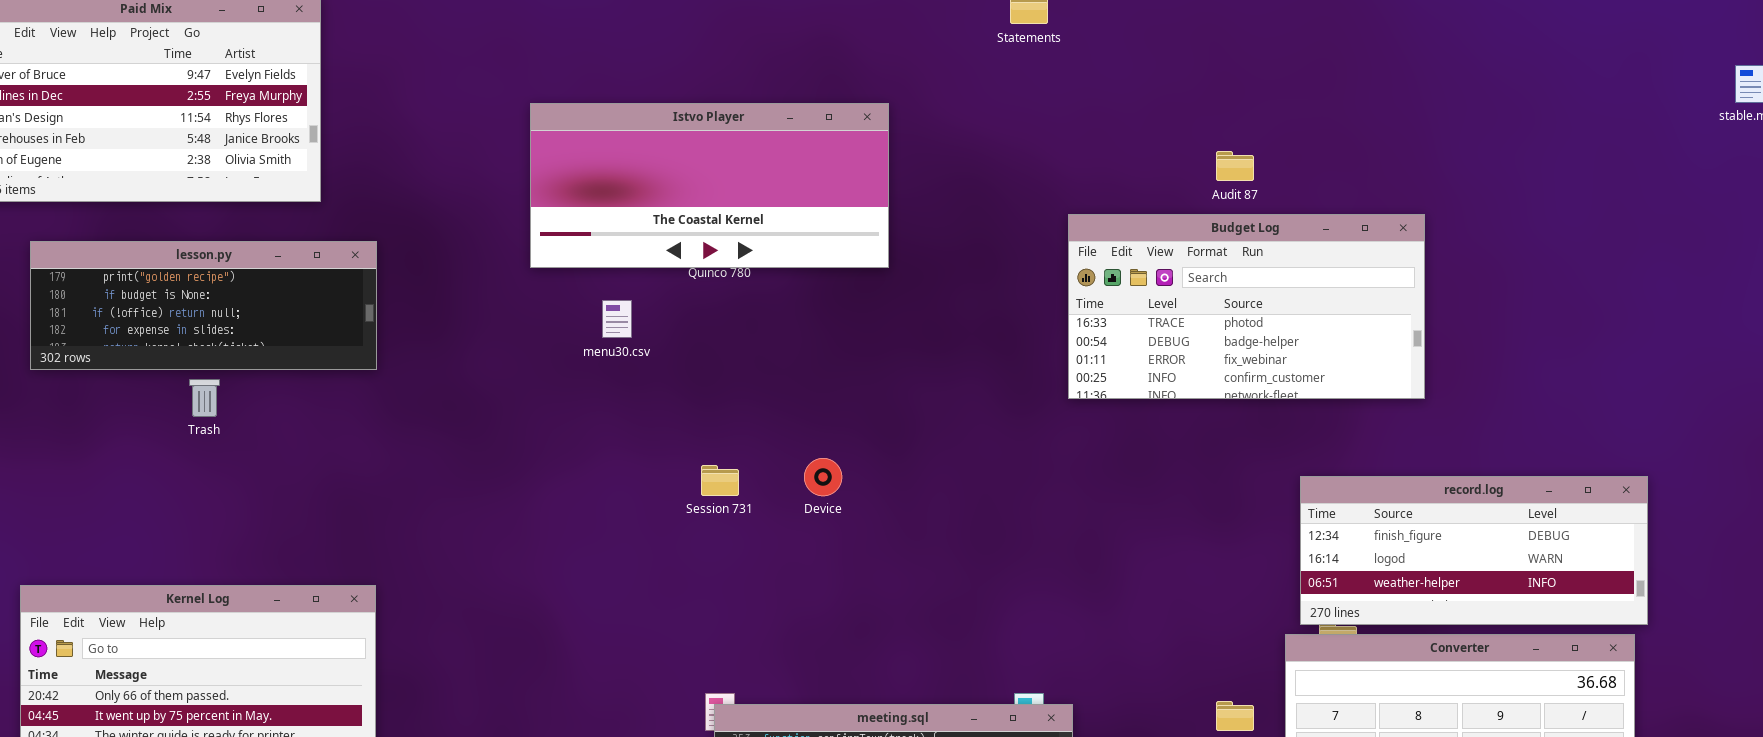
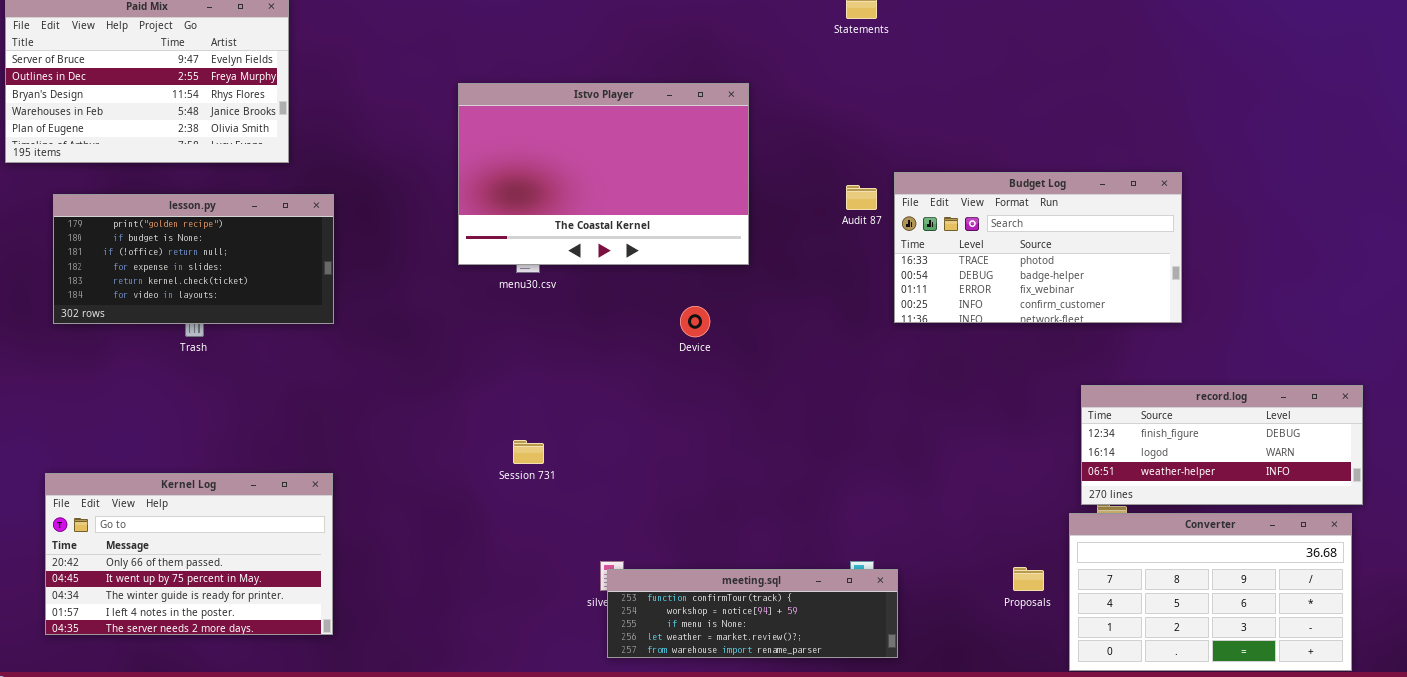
Istvo Player: [530,103,889,268] -> [458,83,749,265], resized
Audit 87: [1216,151,1254,181] -> [846,185,877,210], moved
lesson.py: [30,241,377,370] -> [53,194,334,324], resized
Device: [804,458,842,496] -> [680,306,710,337], moved
Session 731: [701,465,739,496] -> [513,440,544,464], moved

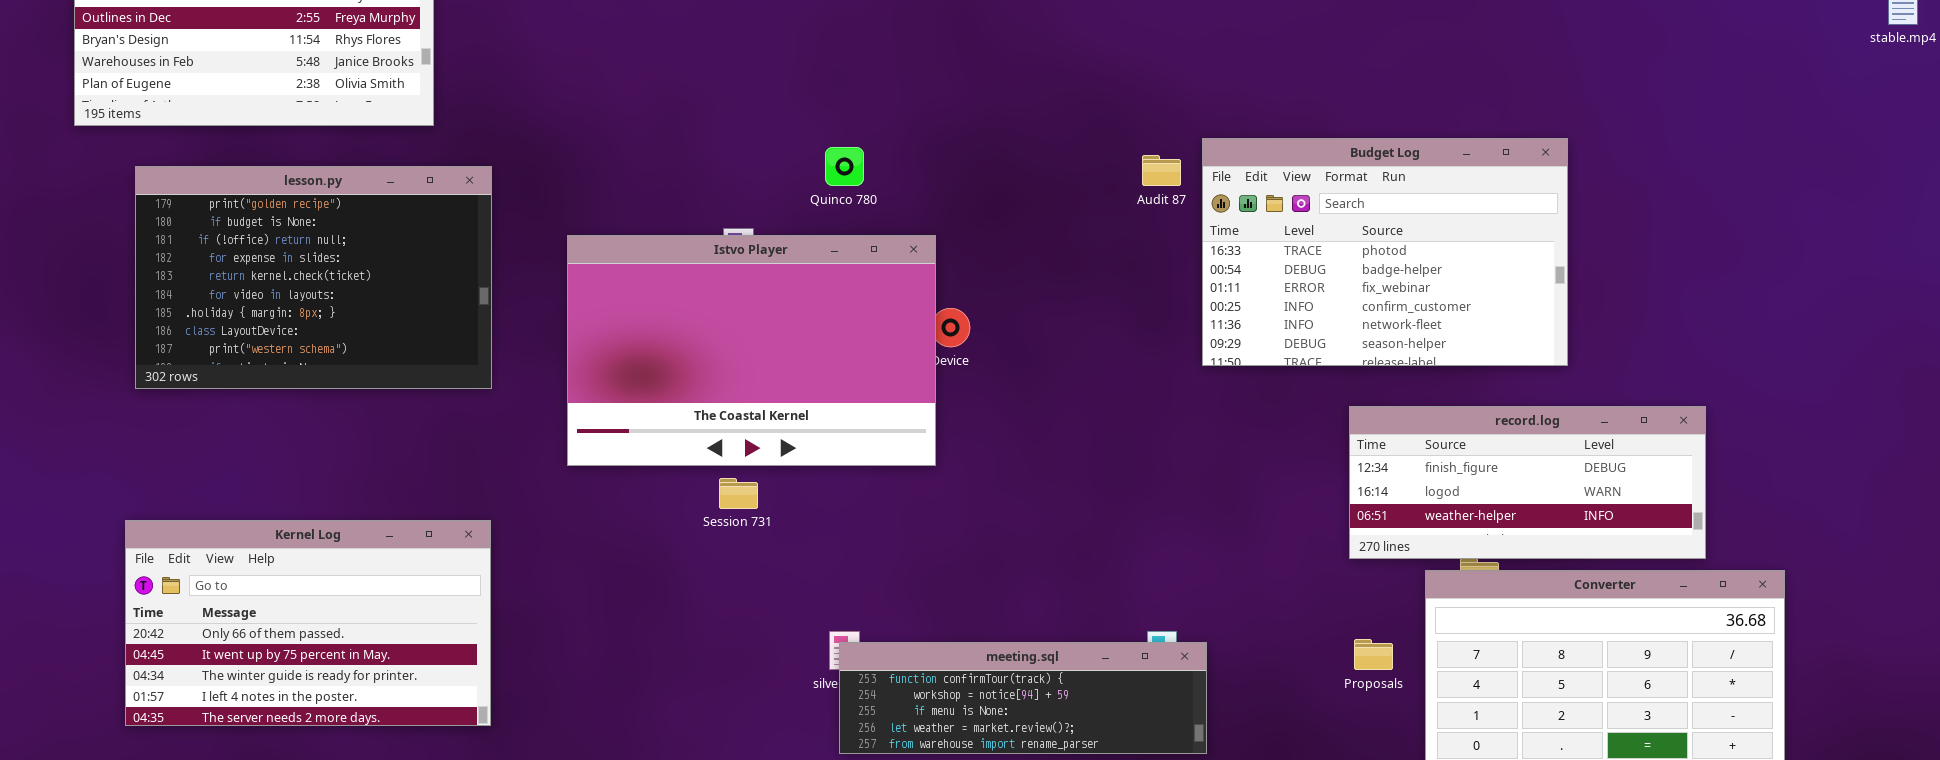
Istvo Player: [458,83,749,265] -> [567,235,936,466], moved
Budget Log: [894,172,1182,323] -> [1202,138,1568,366], resized
lesson.py: [53,194,334,324] -> [135,166,492,389], resized
record.log: [1081,385,1363,505] -> [1349,406,1706,559], moved

